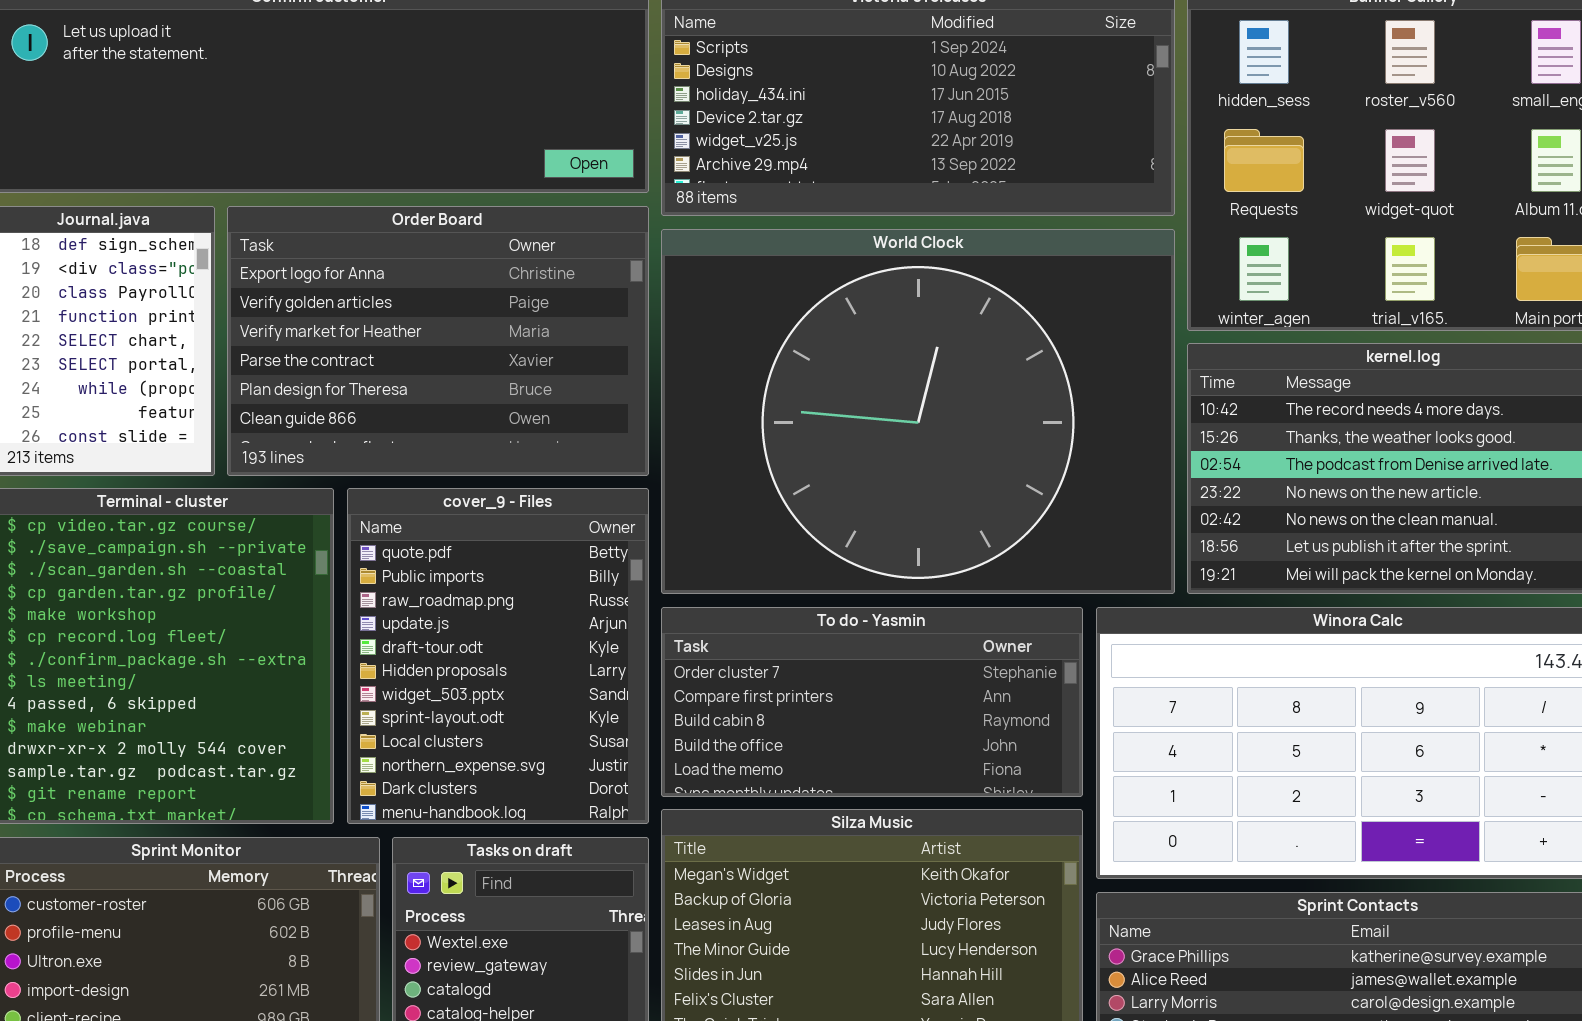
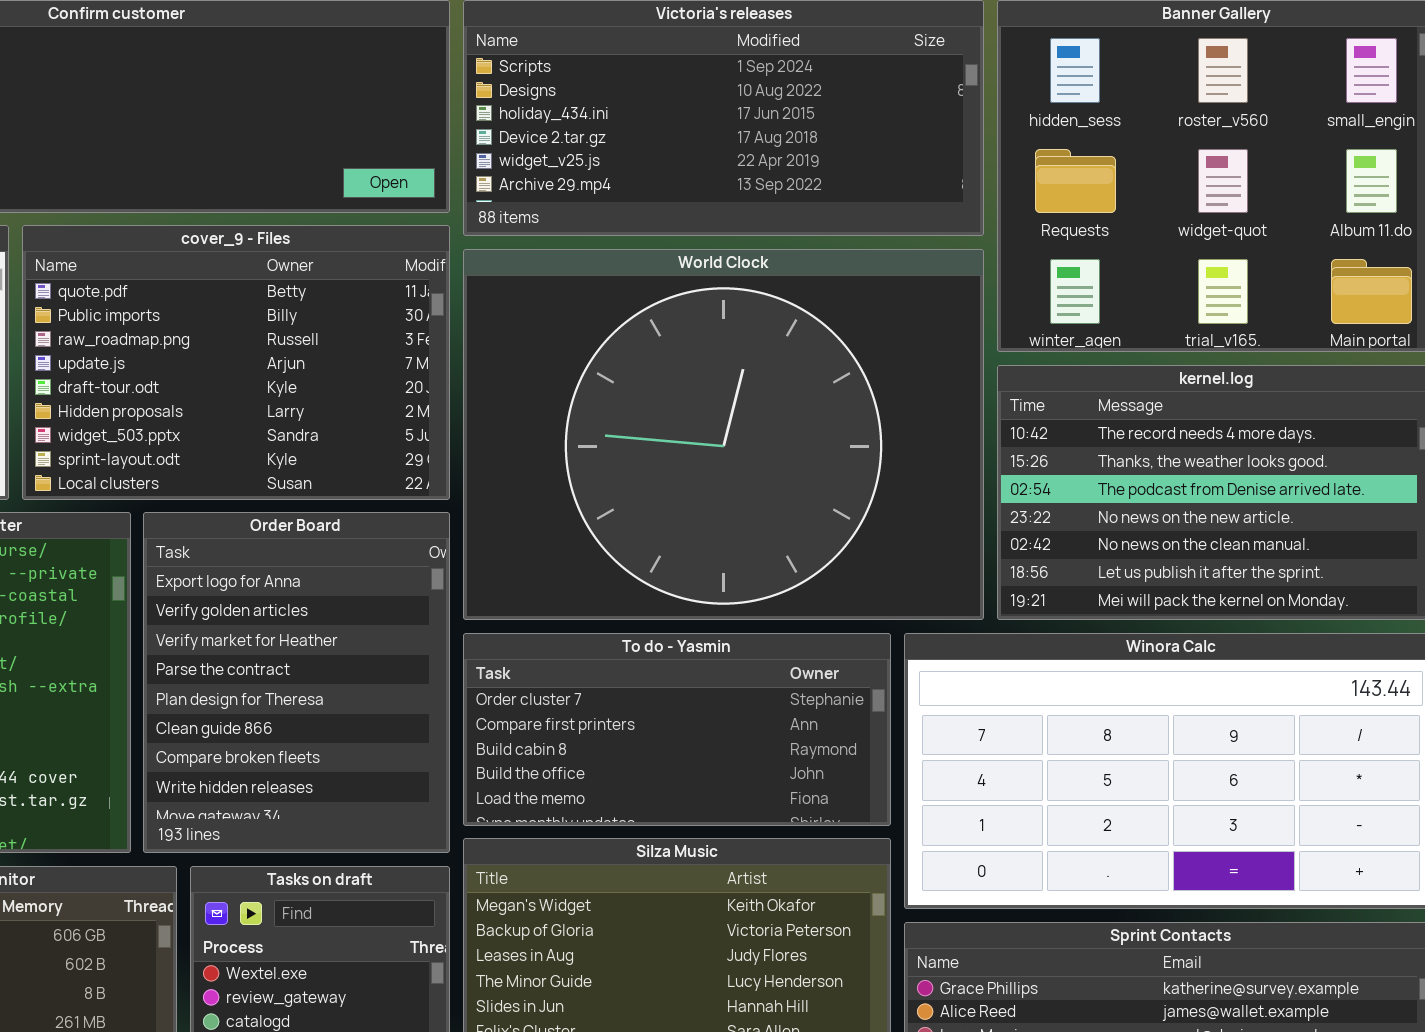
Order Board: [227,206,649,476] -> [143,512,450,853], moved, resized
cover_9 - Files: [347,488,649,824] -> [22,225,450,500], moved, resized

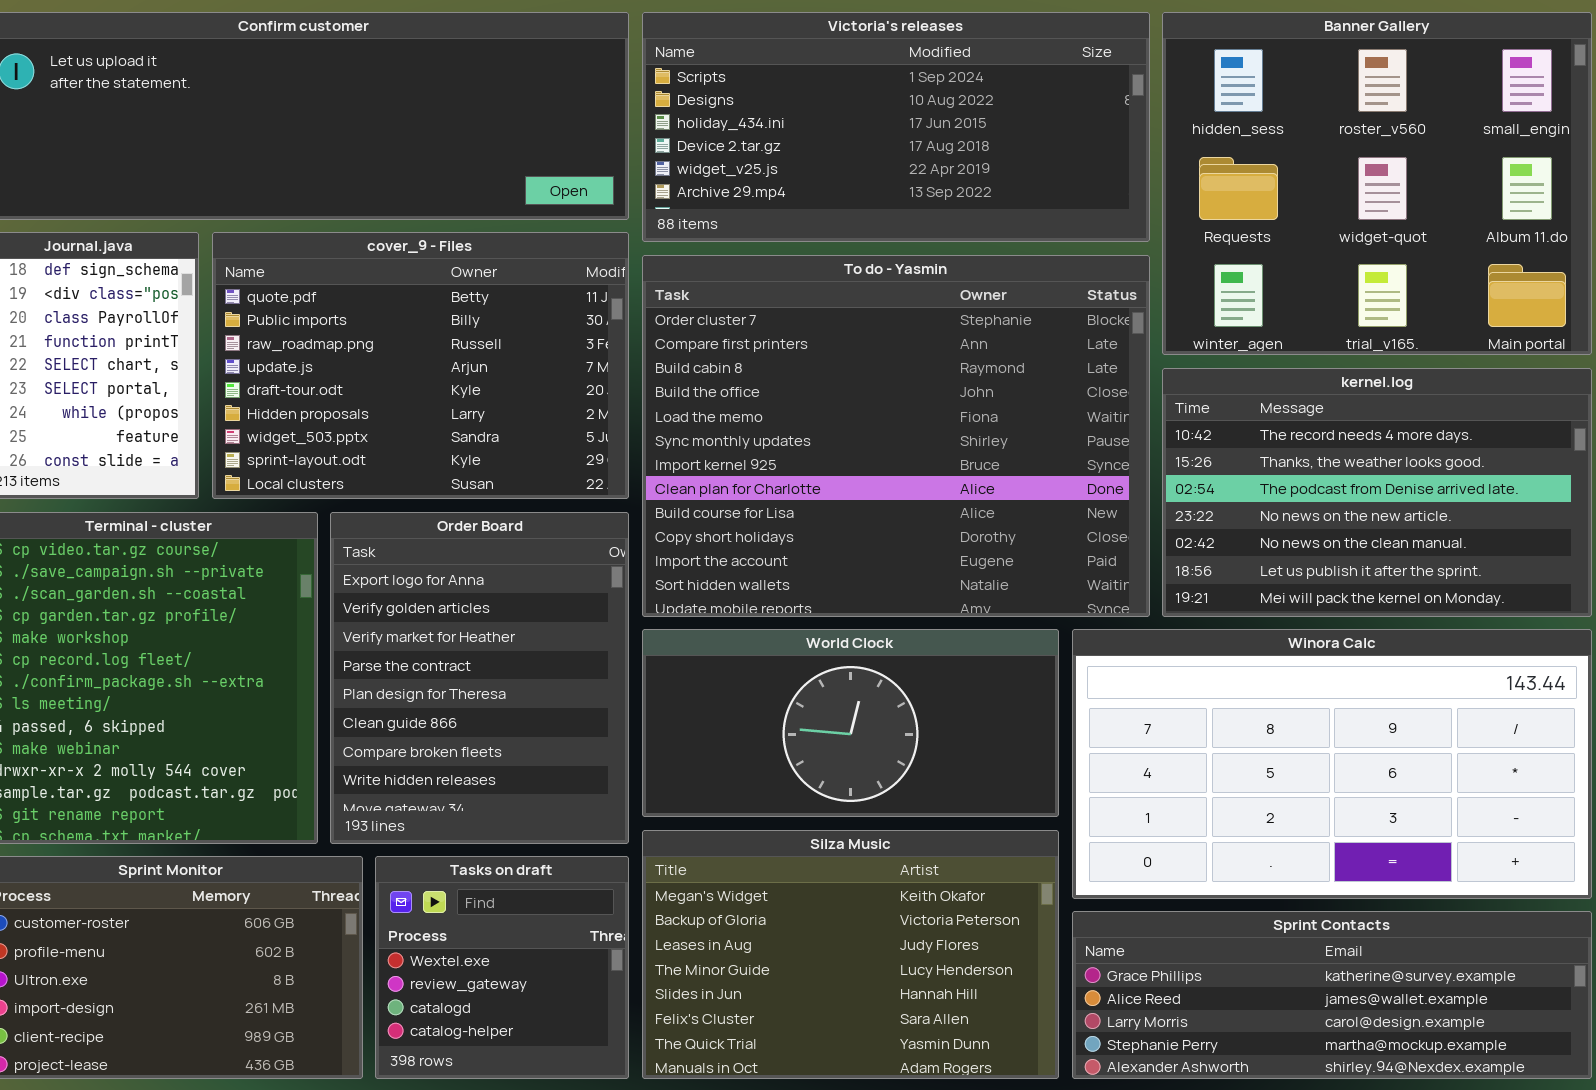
World Clock: [463,249,984,620] -> [642,629,1059,817], moved, resized
To do - Yasmin: [463,633,891,826] -> [642,255,1150,617], moved, resized

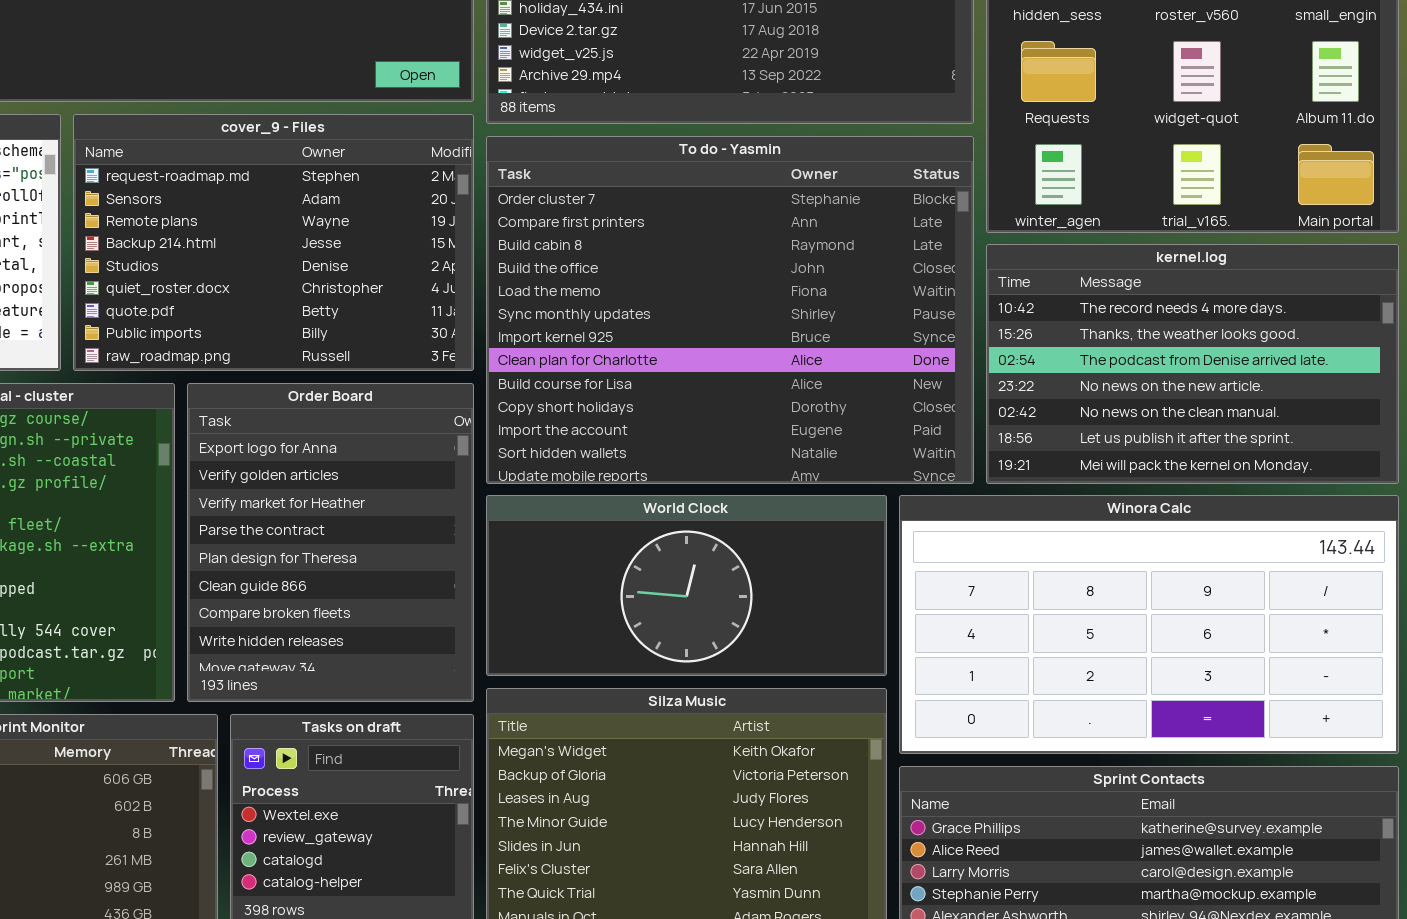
cover_9 - Files: [212,232,629,499] -> [73,114,474,371], scrolled up 6 rows

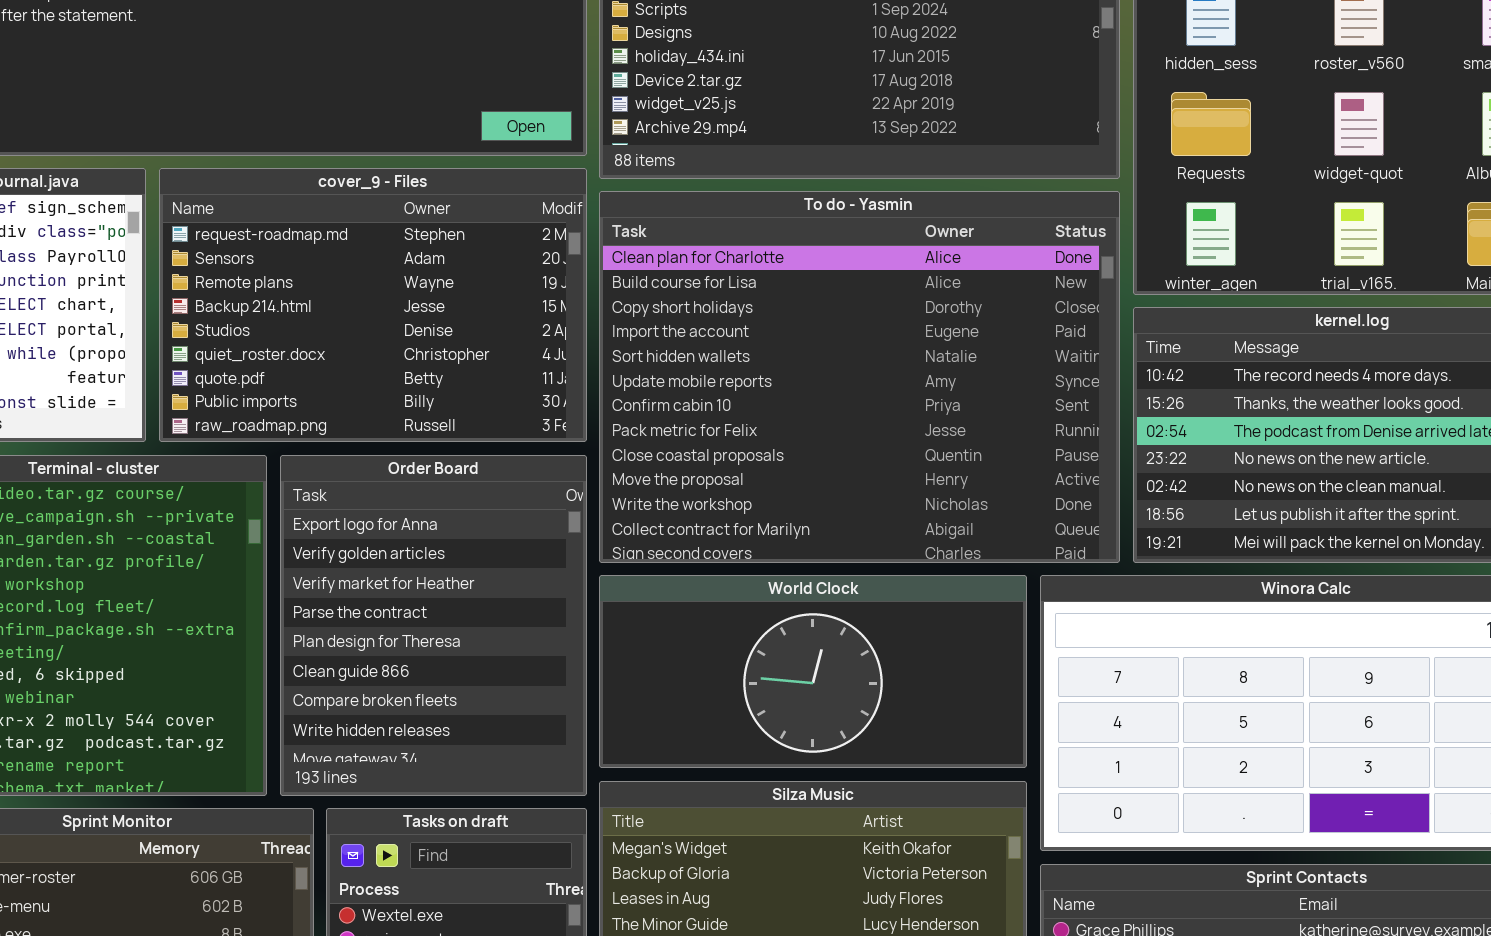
To do - Yasmin: [486,136,974,484] -> [599,191,1120,563], scrolled down 7 rows

